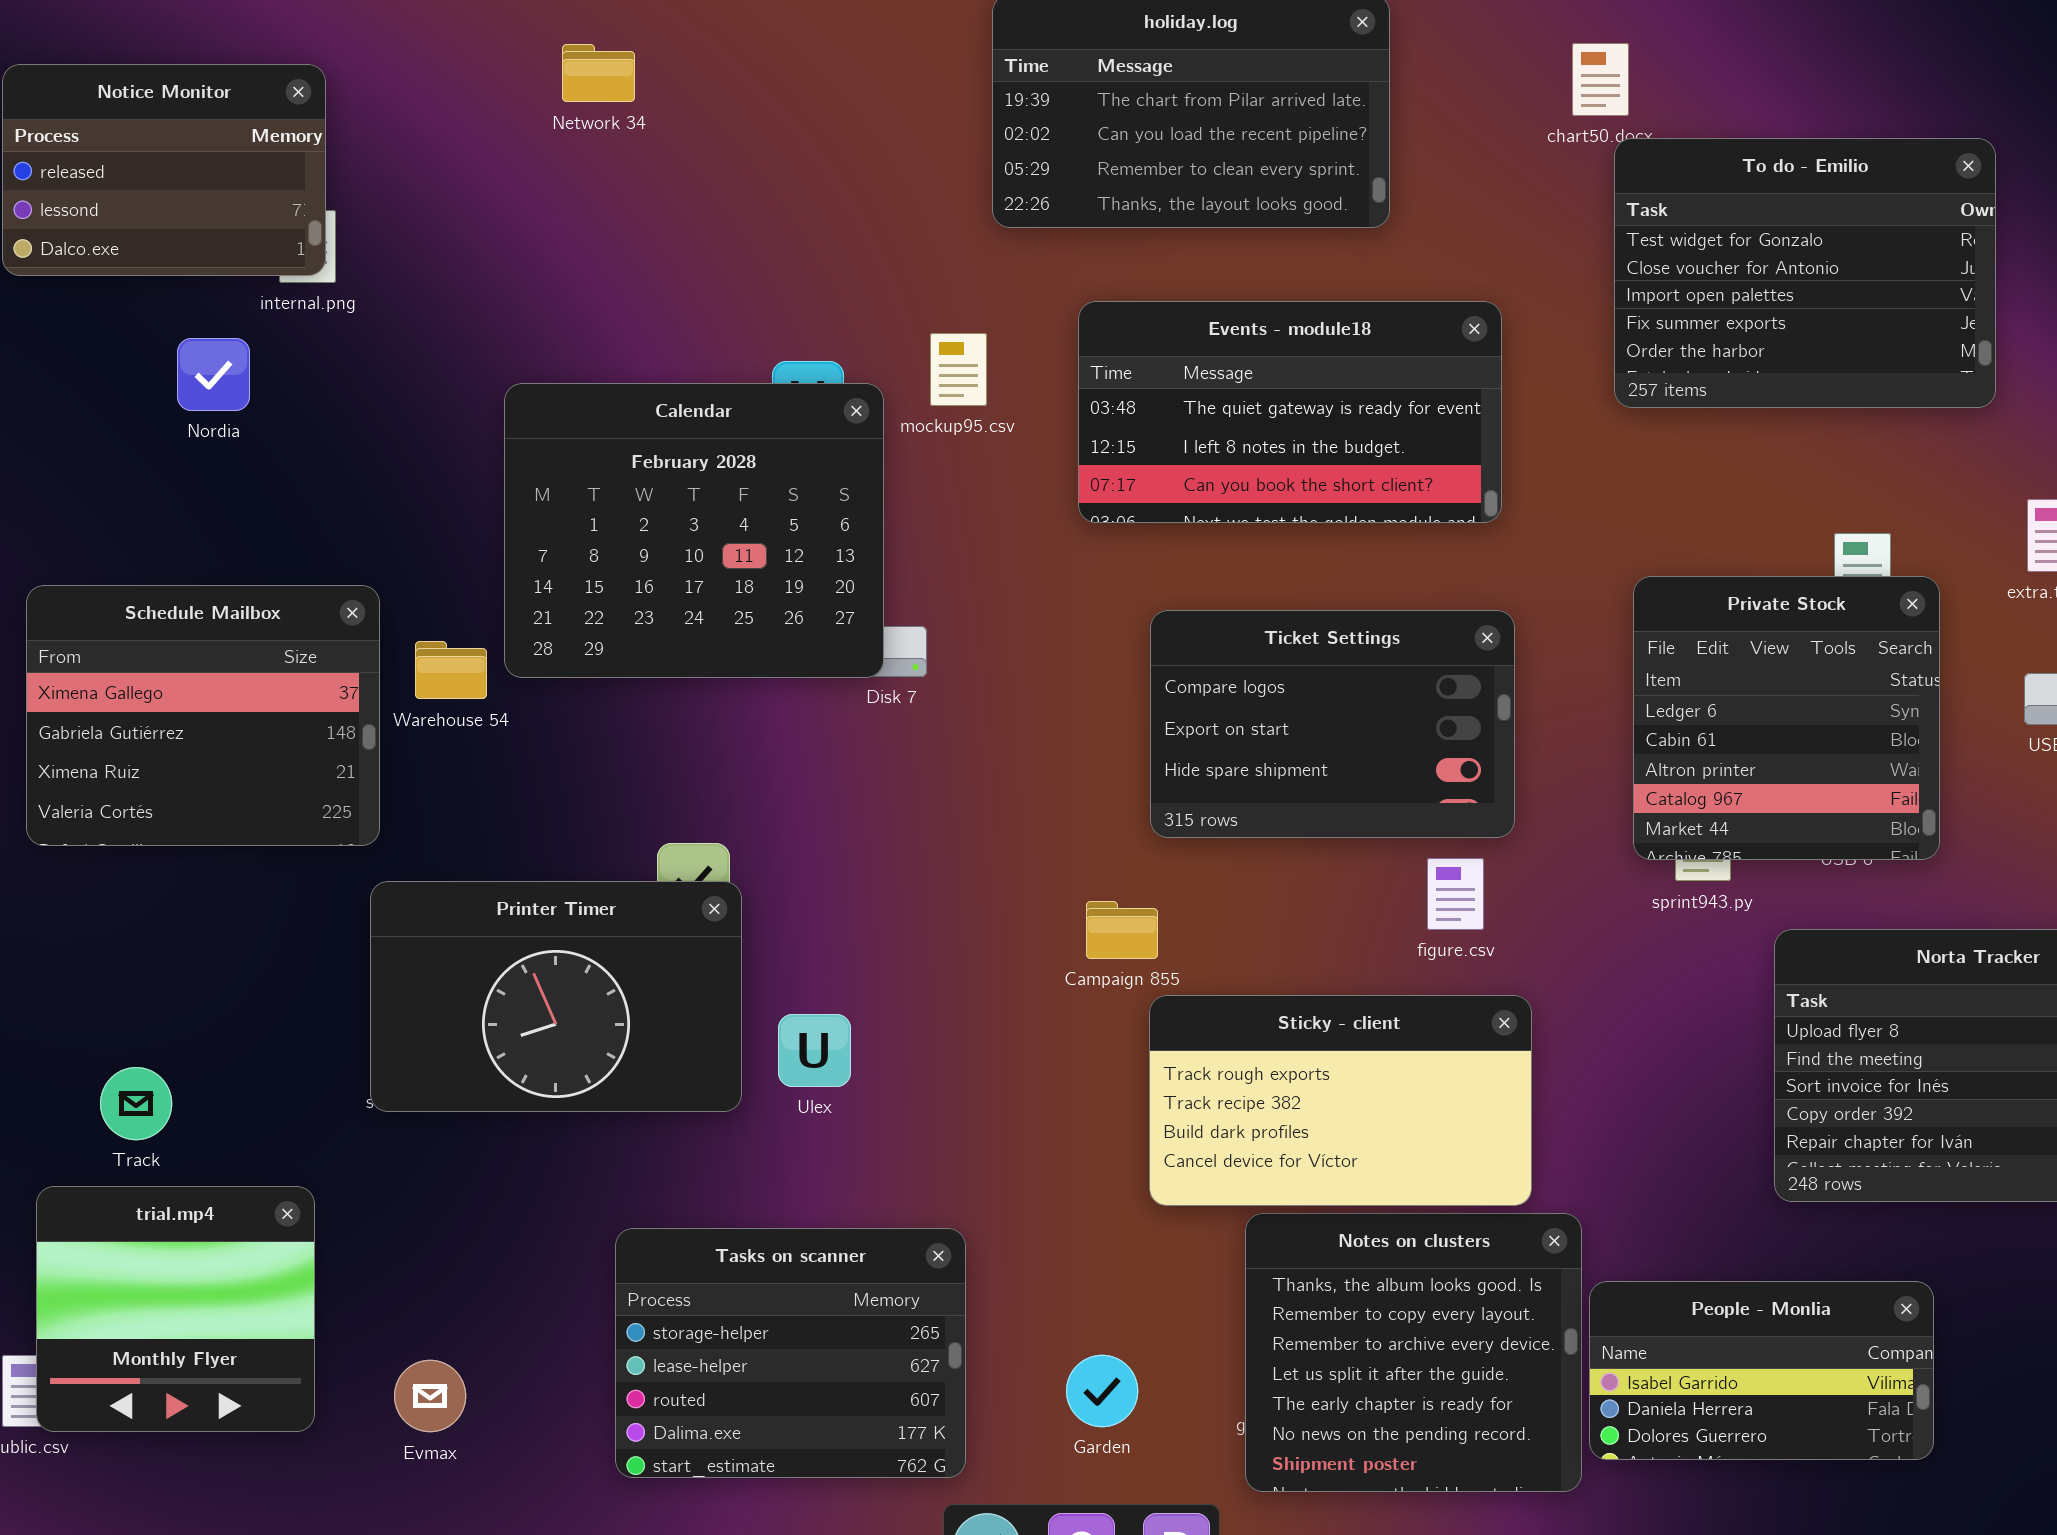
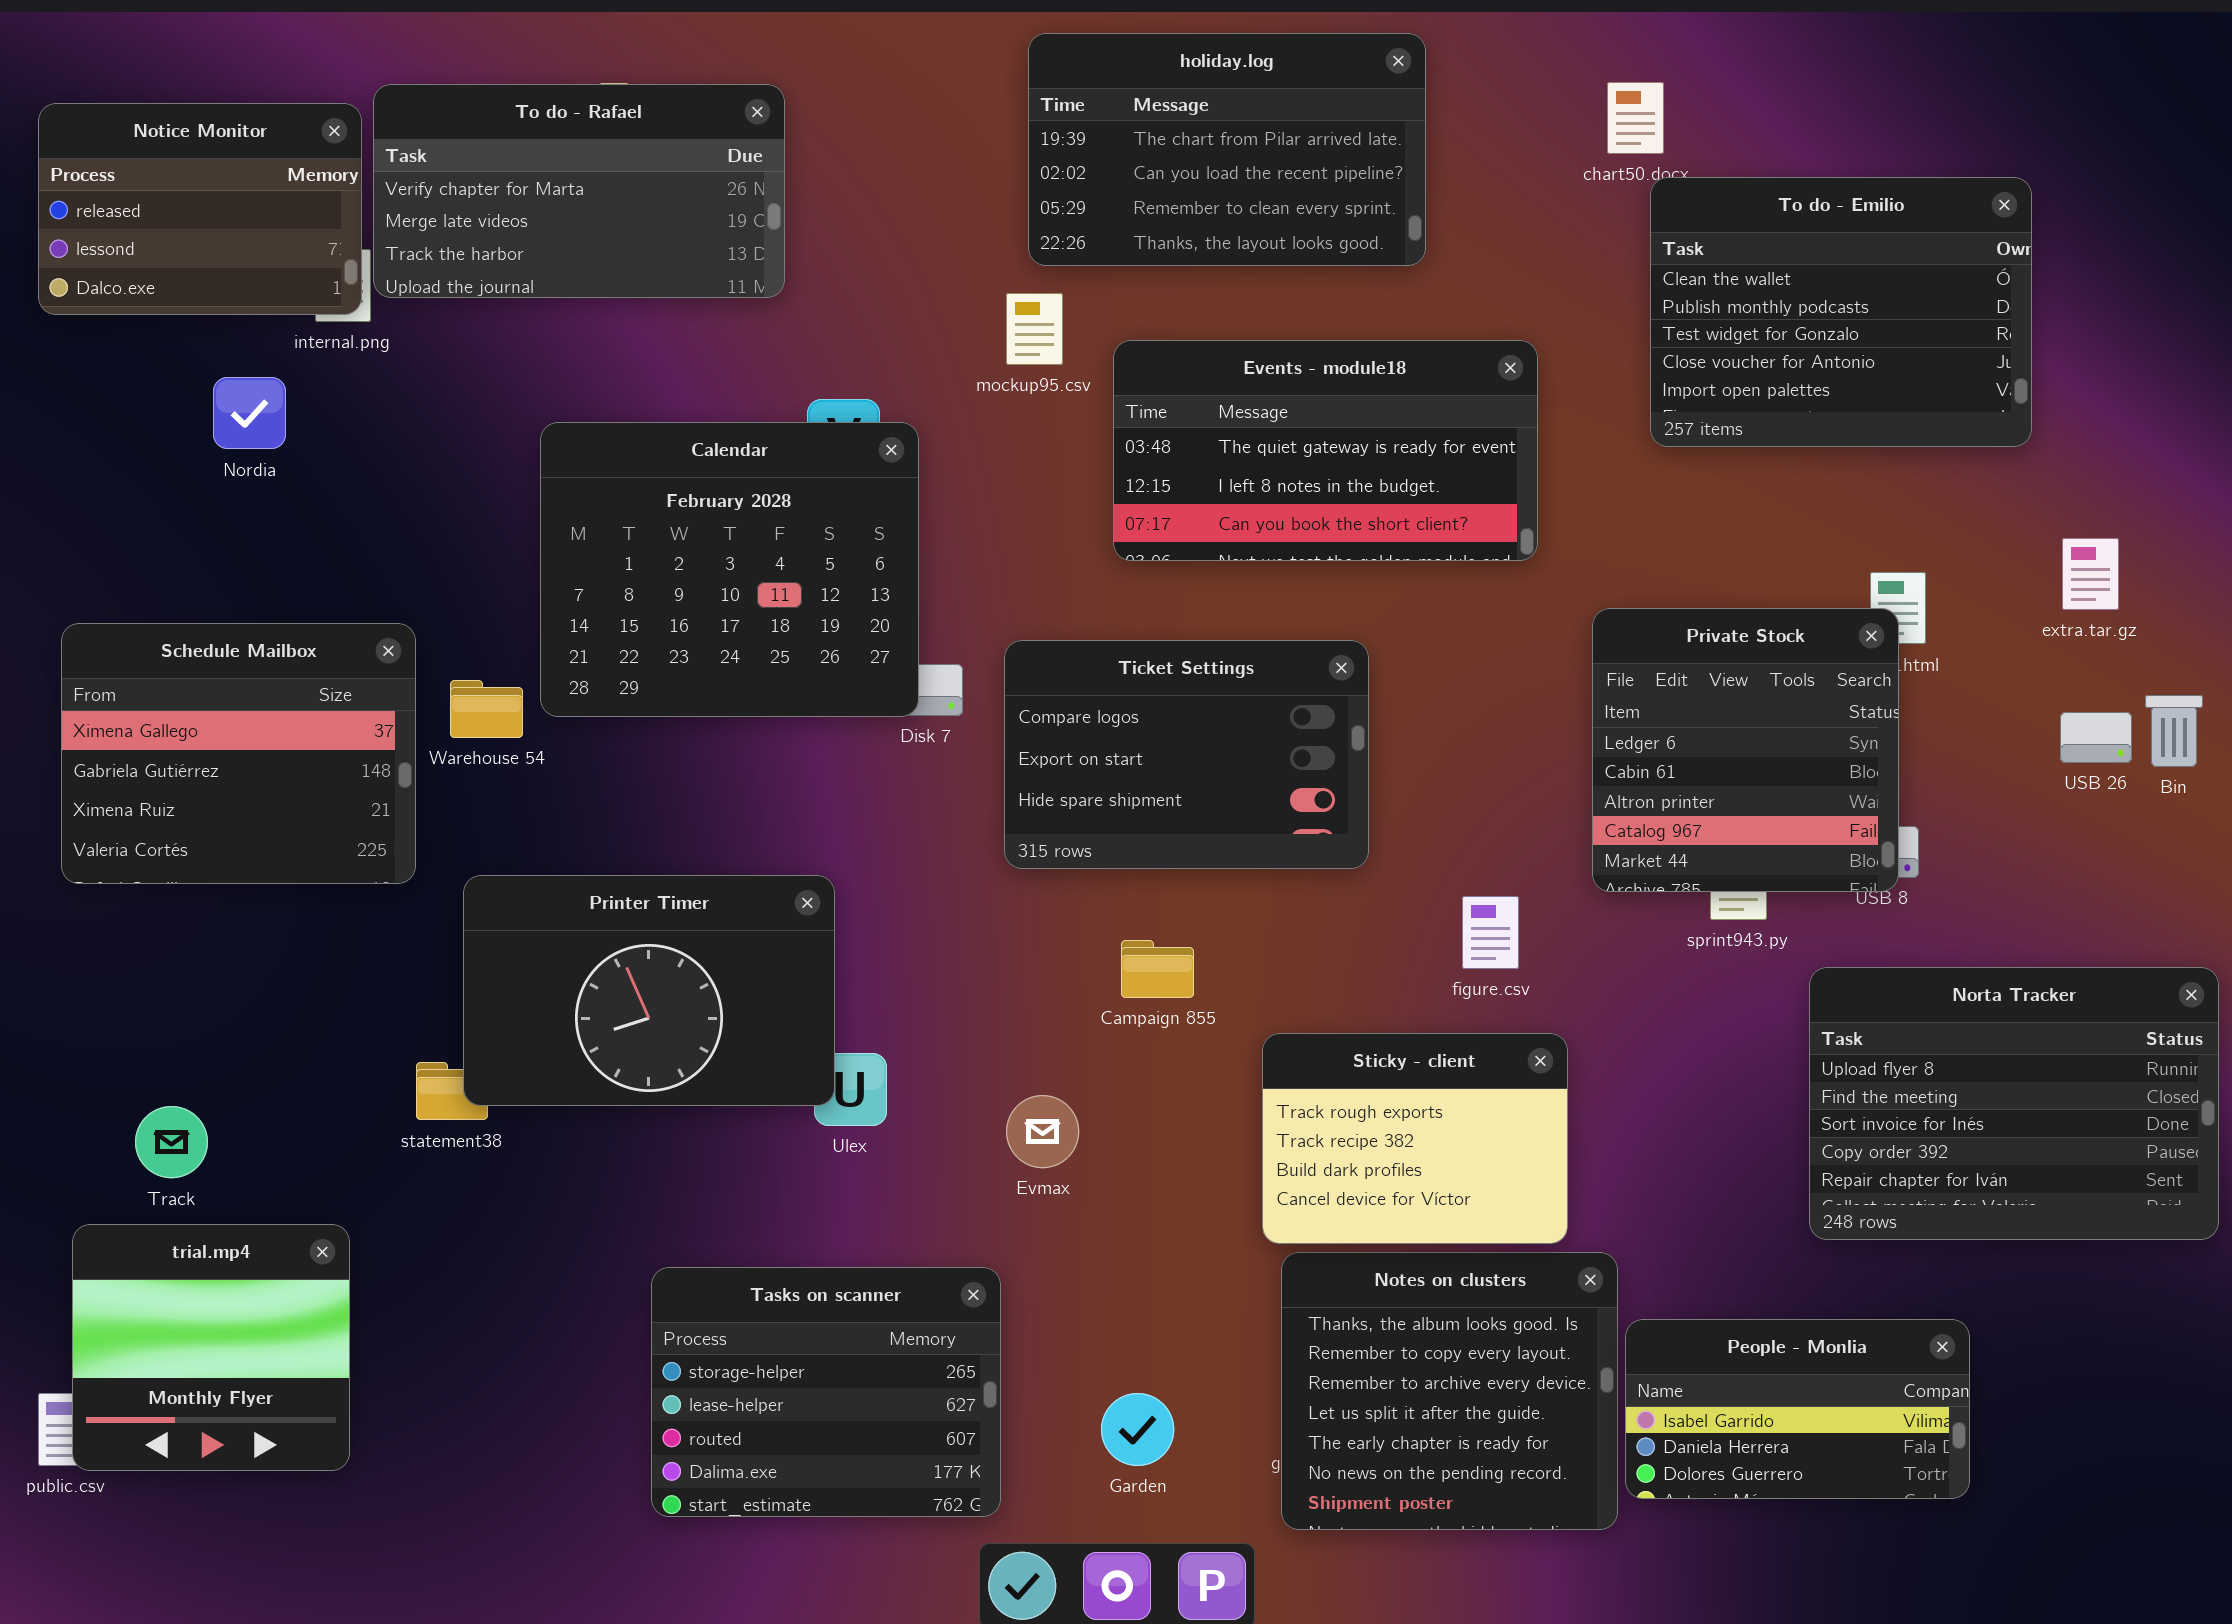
To do - Rafael: none -> [373,84,785,298], opened
To do - Emilio: [1614,138,1996,408] -> [1650,177,2032,447], scrolled up 2 rows
mockup95.csv: [930,333,987,406] -> [1006,293,1063,365], moved
Private Stock: [1633,576,1940,860] -> [1592,608,1899,892], moved
Ticket Settings: [1150,610,1515,838] -> [1004,640,1369,869], moved
Printer Timer: [370,881,742,1112] -> [463,875,835,1106], moved
Sticky - client: [1149,995,1532,1206] -> [1262,1033,1568,1244], resized
Evmax: [394,1360,466,1432] -> [1006,1095,1079,1168], moved

